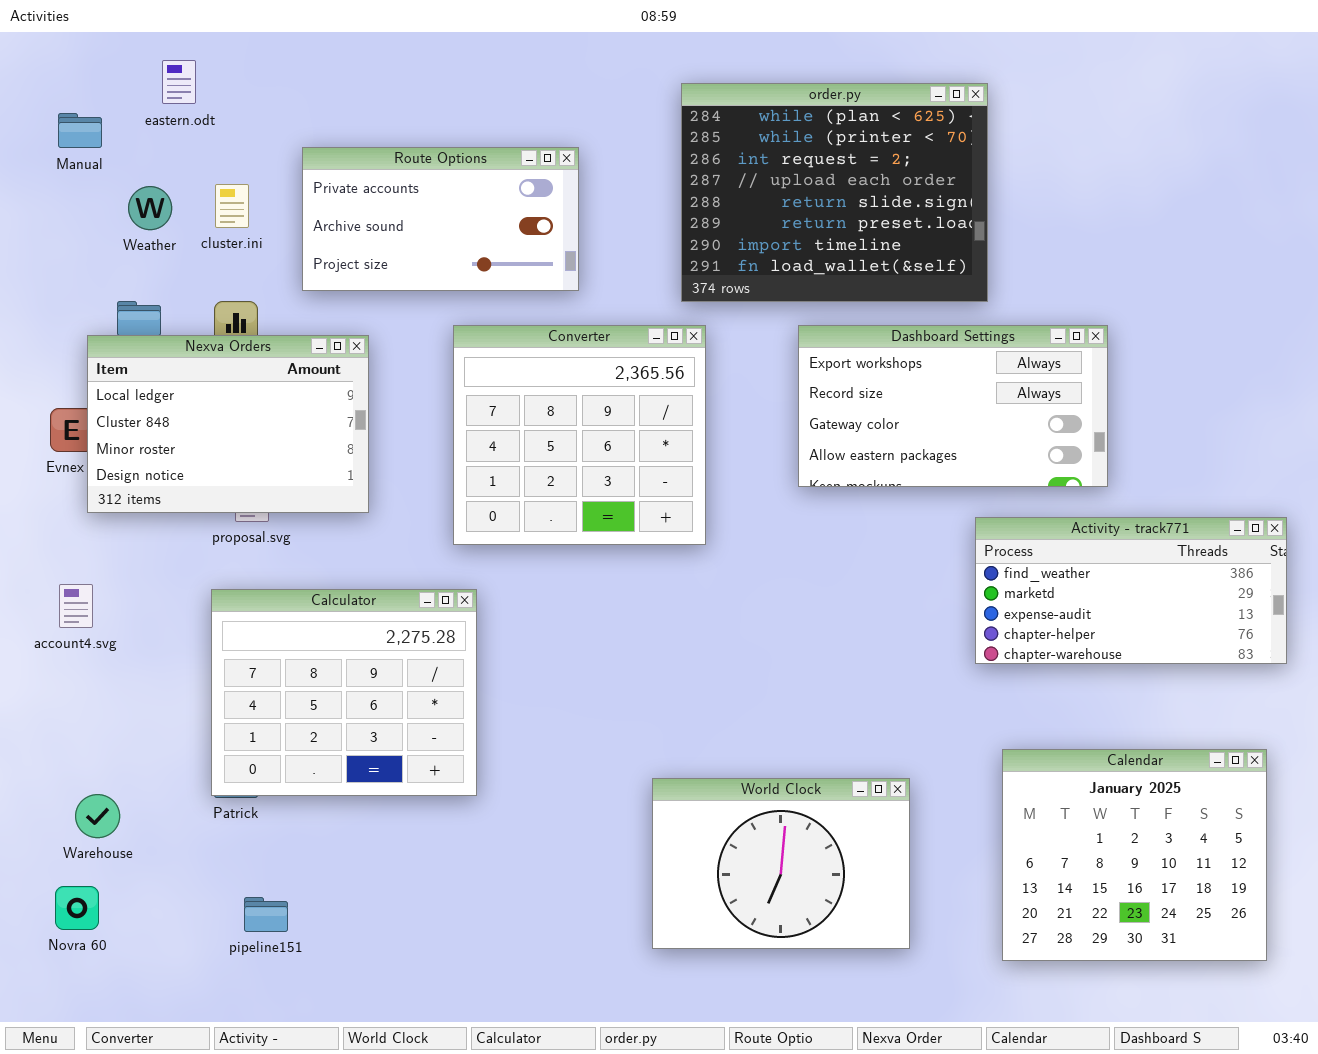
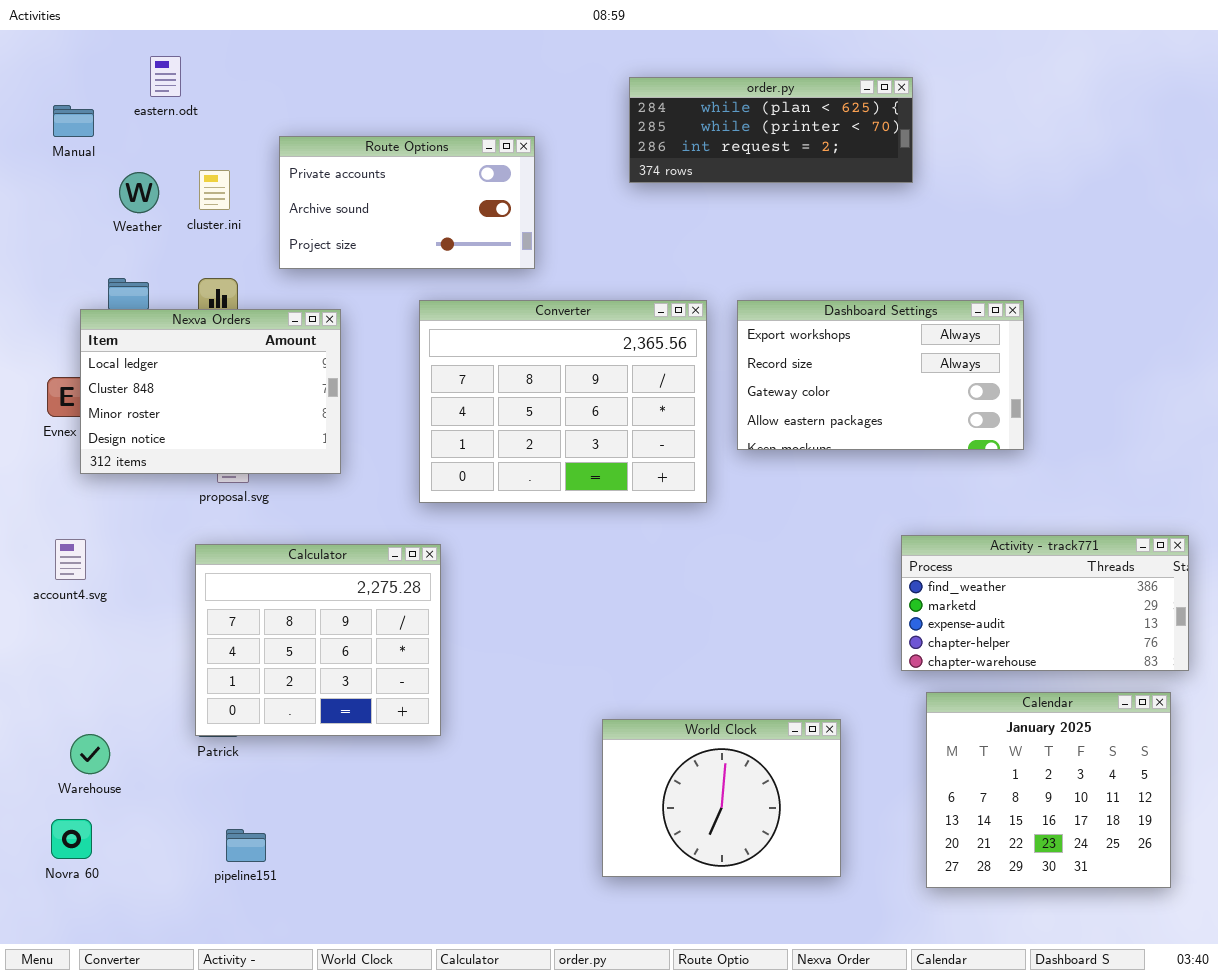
order.py: [681,83,988,302] -> [629,77,913,183], resized
Converter: [453,325,706,545] -> [419,300,707,503], resized
Activity - track771: [975,517,1287,664] -> [901,535,1189,671], moved

